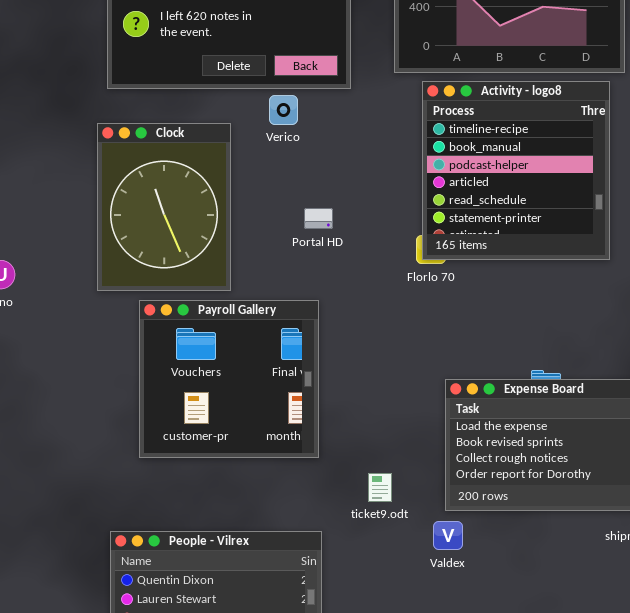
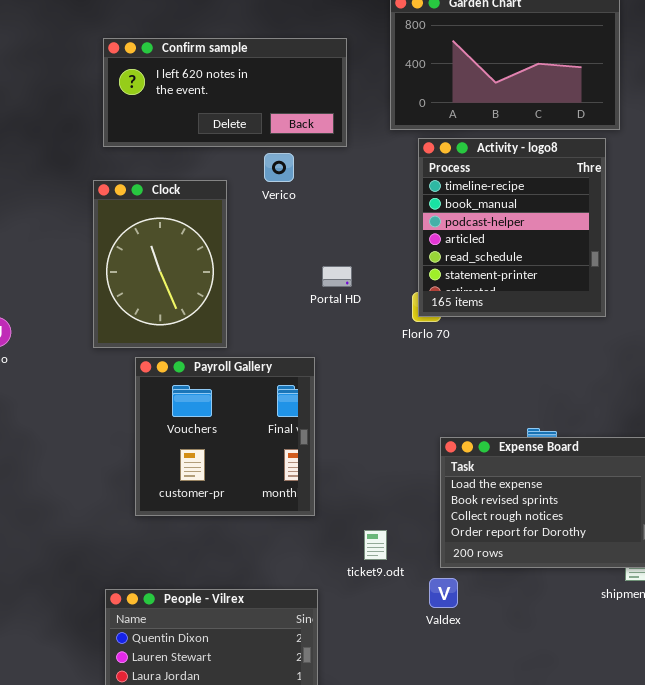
Portal HD: [304,208,333,229] -> [322,266,352,287], moved

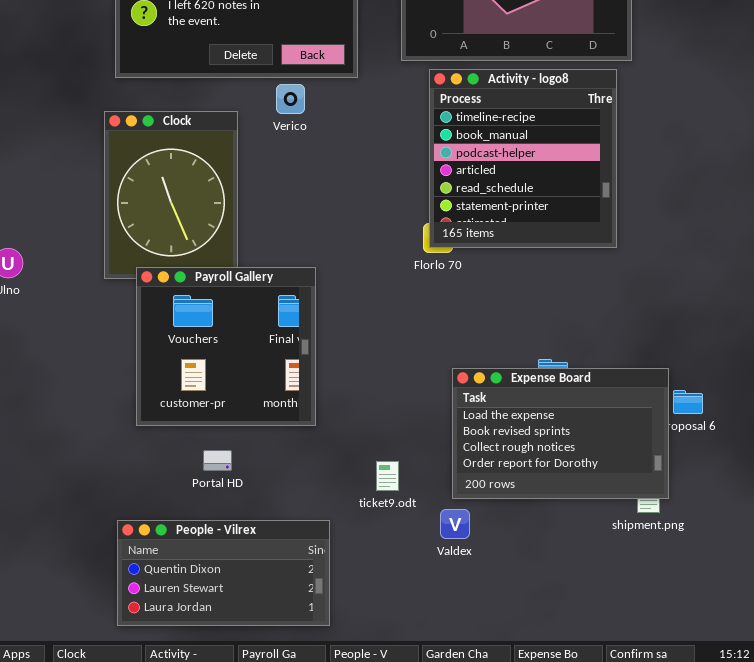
Portal HD: [322,266,352,287] -> [203,450,232,471], moved
Payroll Gallery: [135,357,315,516] -> [136,267,316,426], moved

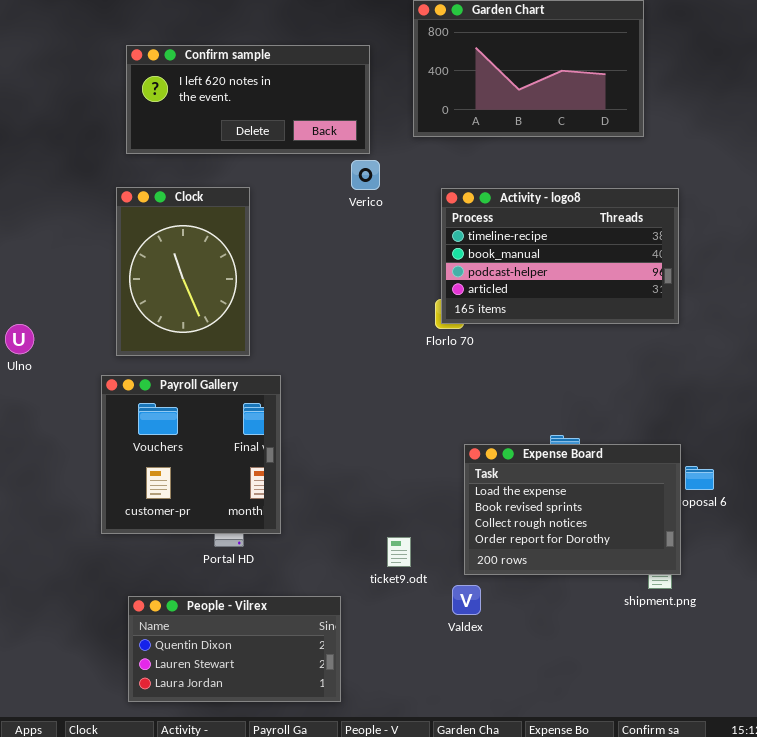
Activity - logo8: [429,69,617,248] -> [441,188,679,324], resized
Verico: [276,84,305,114] -> [351,160,380,190], moved
Payroll Gallery: [136,267,316,426] -> [101,375,281,534], moved

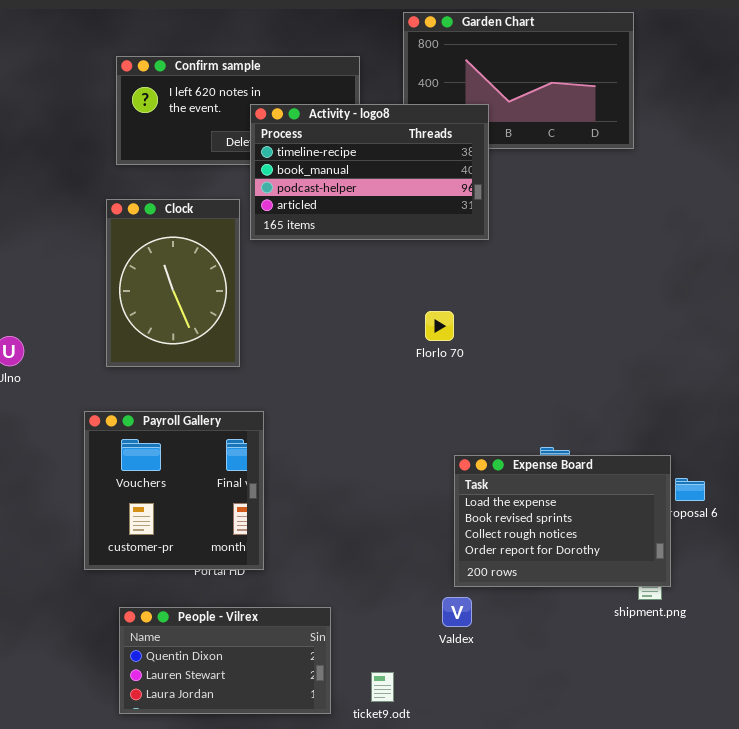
Activity - logo8: [441,188,679,324] -> [250,104,489,240], moved
Payroll Gallery: [101,375,281,534] -> [84,411,264,570], moved
ticket9.odt: [387,537,411,567] -> [371,672,394,702], moved

